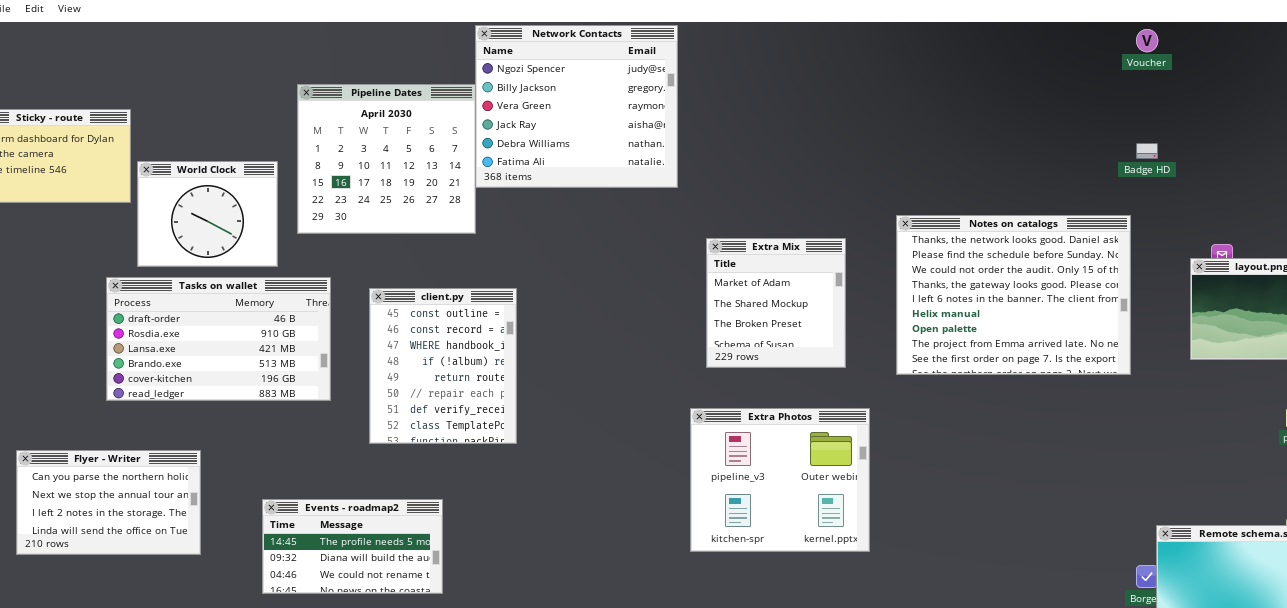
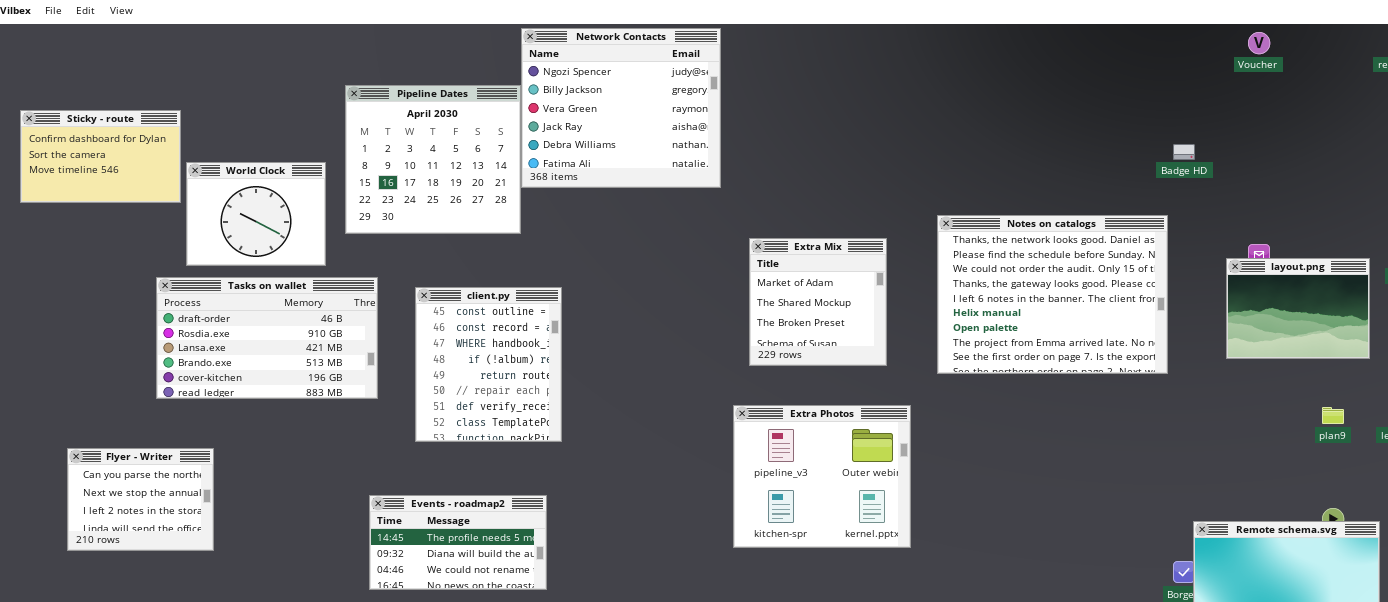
Voucher: [1136,29,1158,52] -> [1248,32,1270,54], moved
Flyer - Writer: [16,450,201,555] -> [67,448,214,551], resized
Events - roadmap2: [262,499,443,594] -> [369,495,547,590], moved

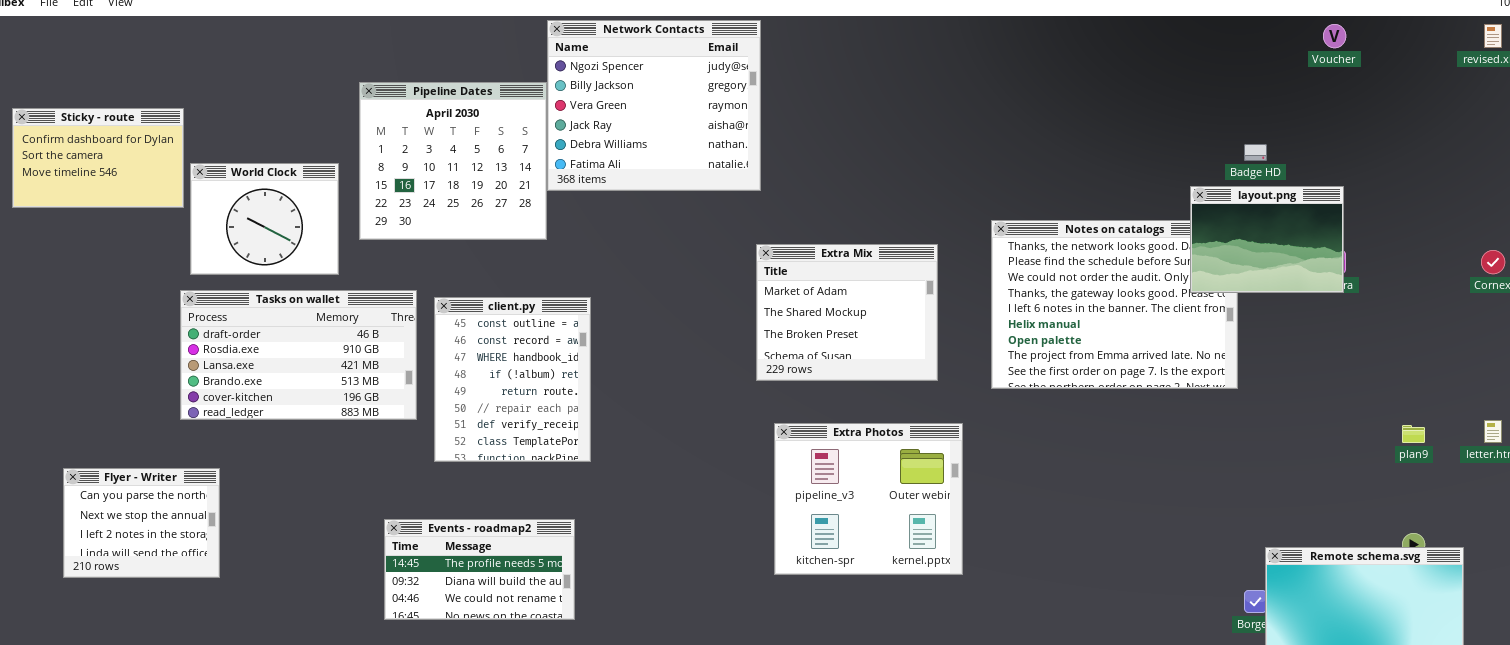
Extra Mix: [749,238,887,366] -> [756,244,938,381], resized
layout.png: [1226,258,1370,359] -> [1190,186,1344,293], moved
Tasks on wallet: [156,277,378,399] -> [180,290,417,420], moved

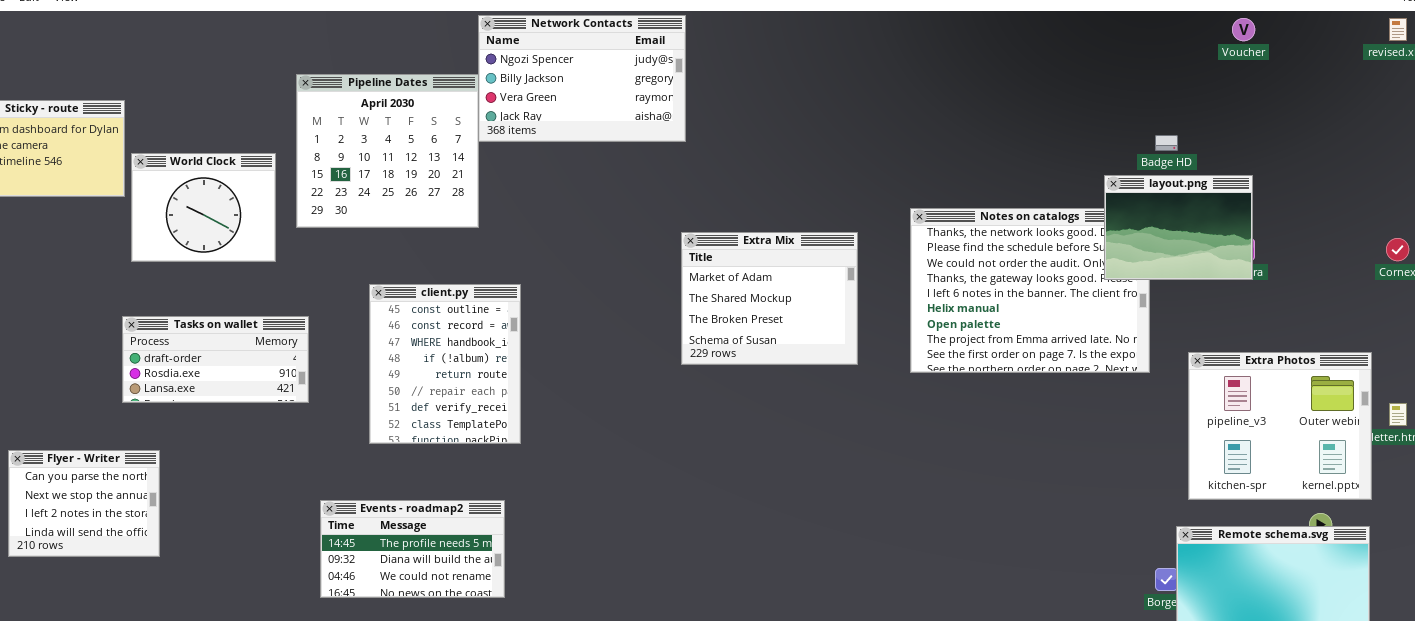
Network Contacts: [547,20,761,191] -> [478,15,686,142], resized
Tasks on wallet: [180,290,417,420] -> [122,316,309,403], resized
Extra Photos: [774,423,963,575] -> [1188,352,1372,500], moved

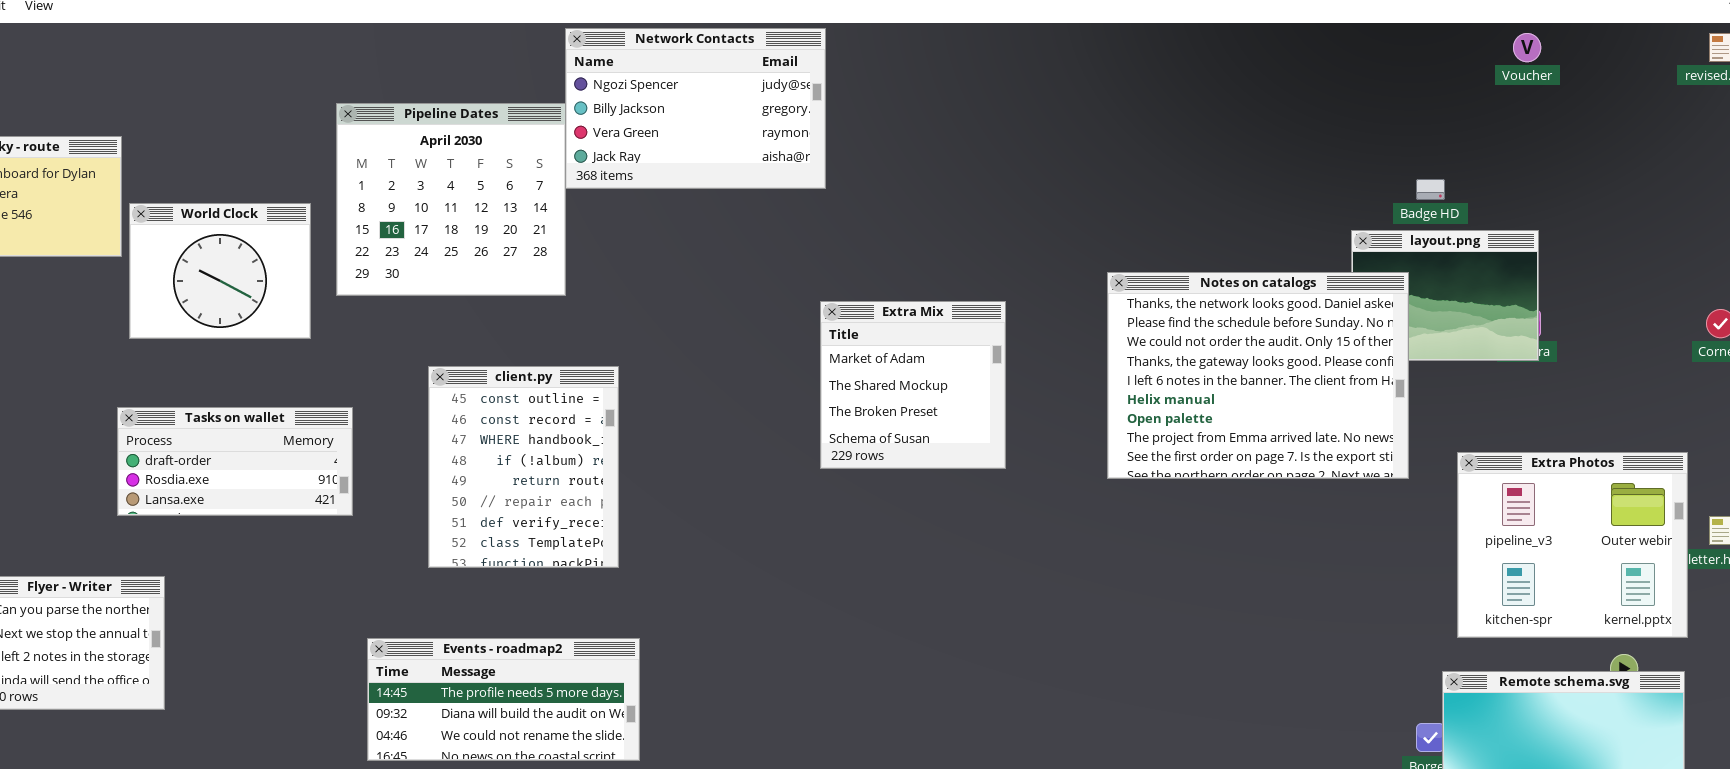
Notes on catalogs: [910,208,1150,373] -> [1107,272,1409,479], raised
Extra Mix: [681,232,858,365] -> [820,301,1006,469], resized
Events - roadmap2: [320,500,505,598] -> [367,638,640,761], resized

